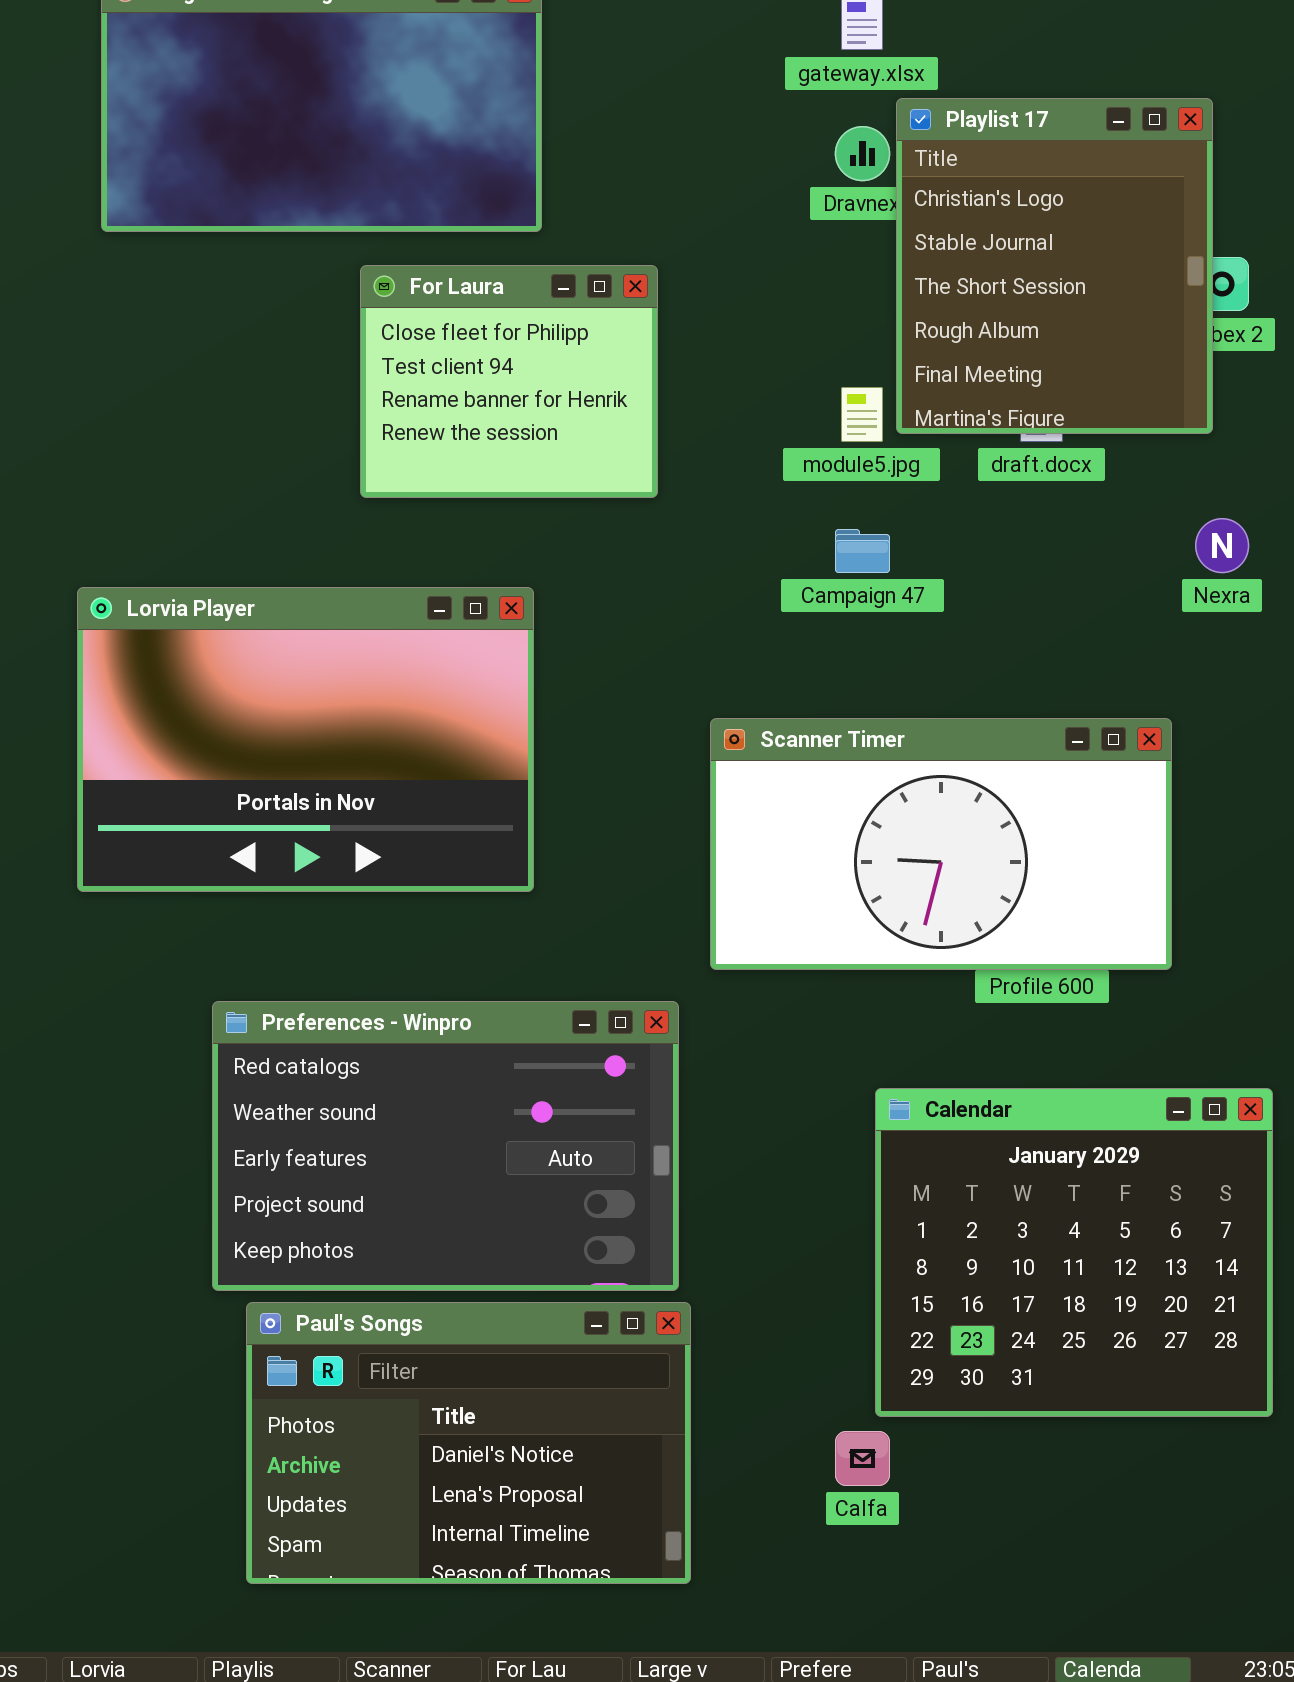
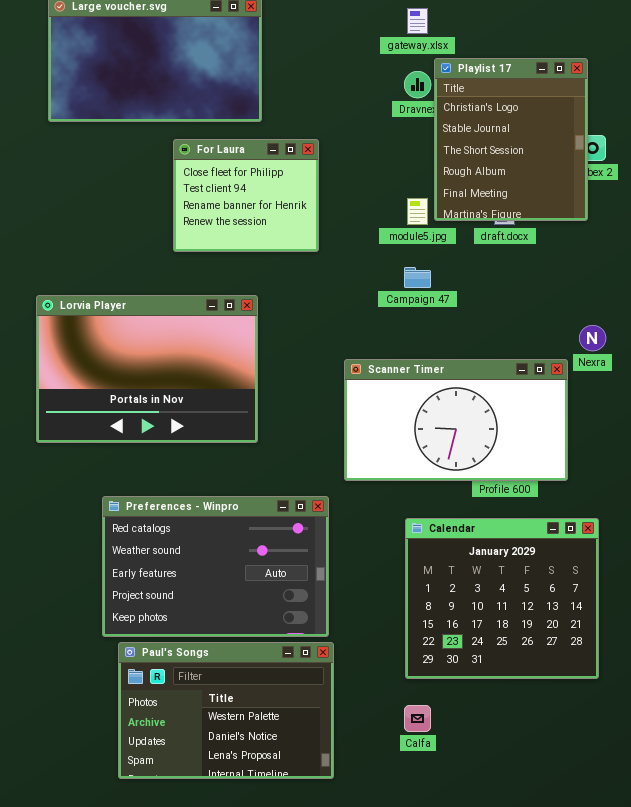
Nexra: [1195,518,1249,573] -> [579,325,606,351], moved
Calendar: [875,1088,1273,1417] -> [405,518,599,679], moved
Paul's Songs: [246,1302,691,1584] -> [118,642,334,779], scrolled up 1 row

